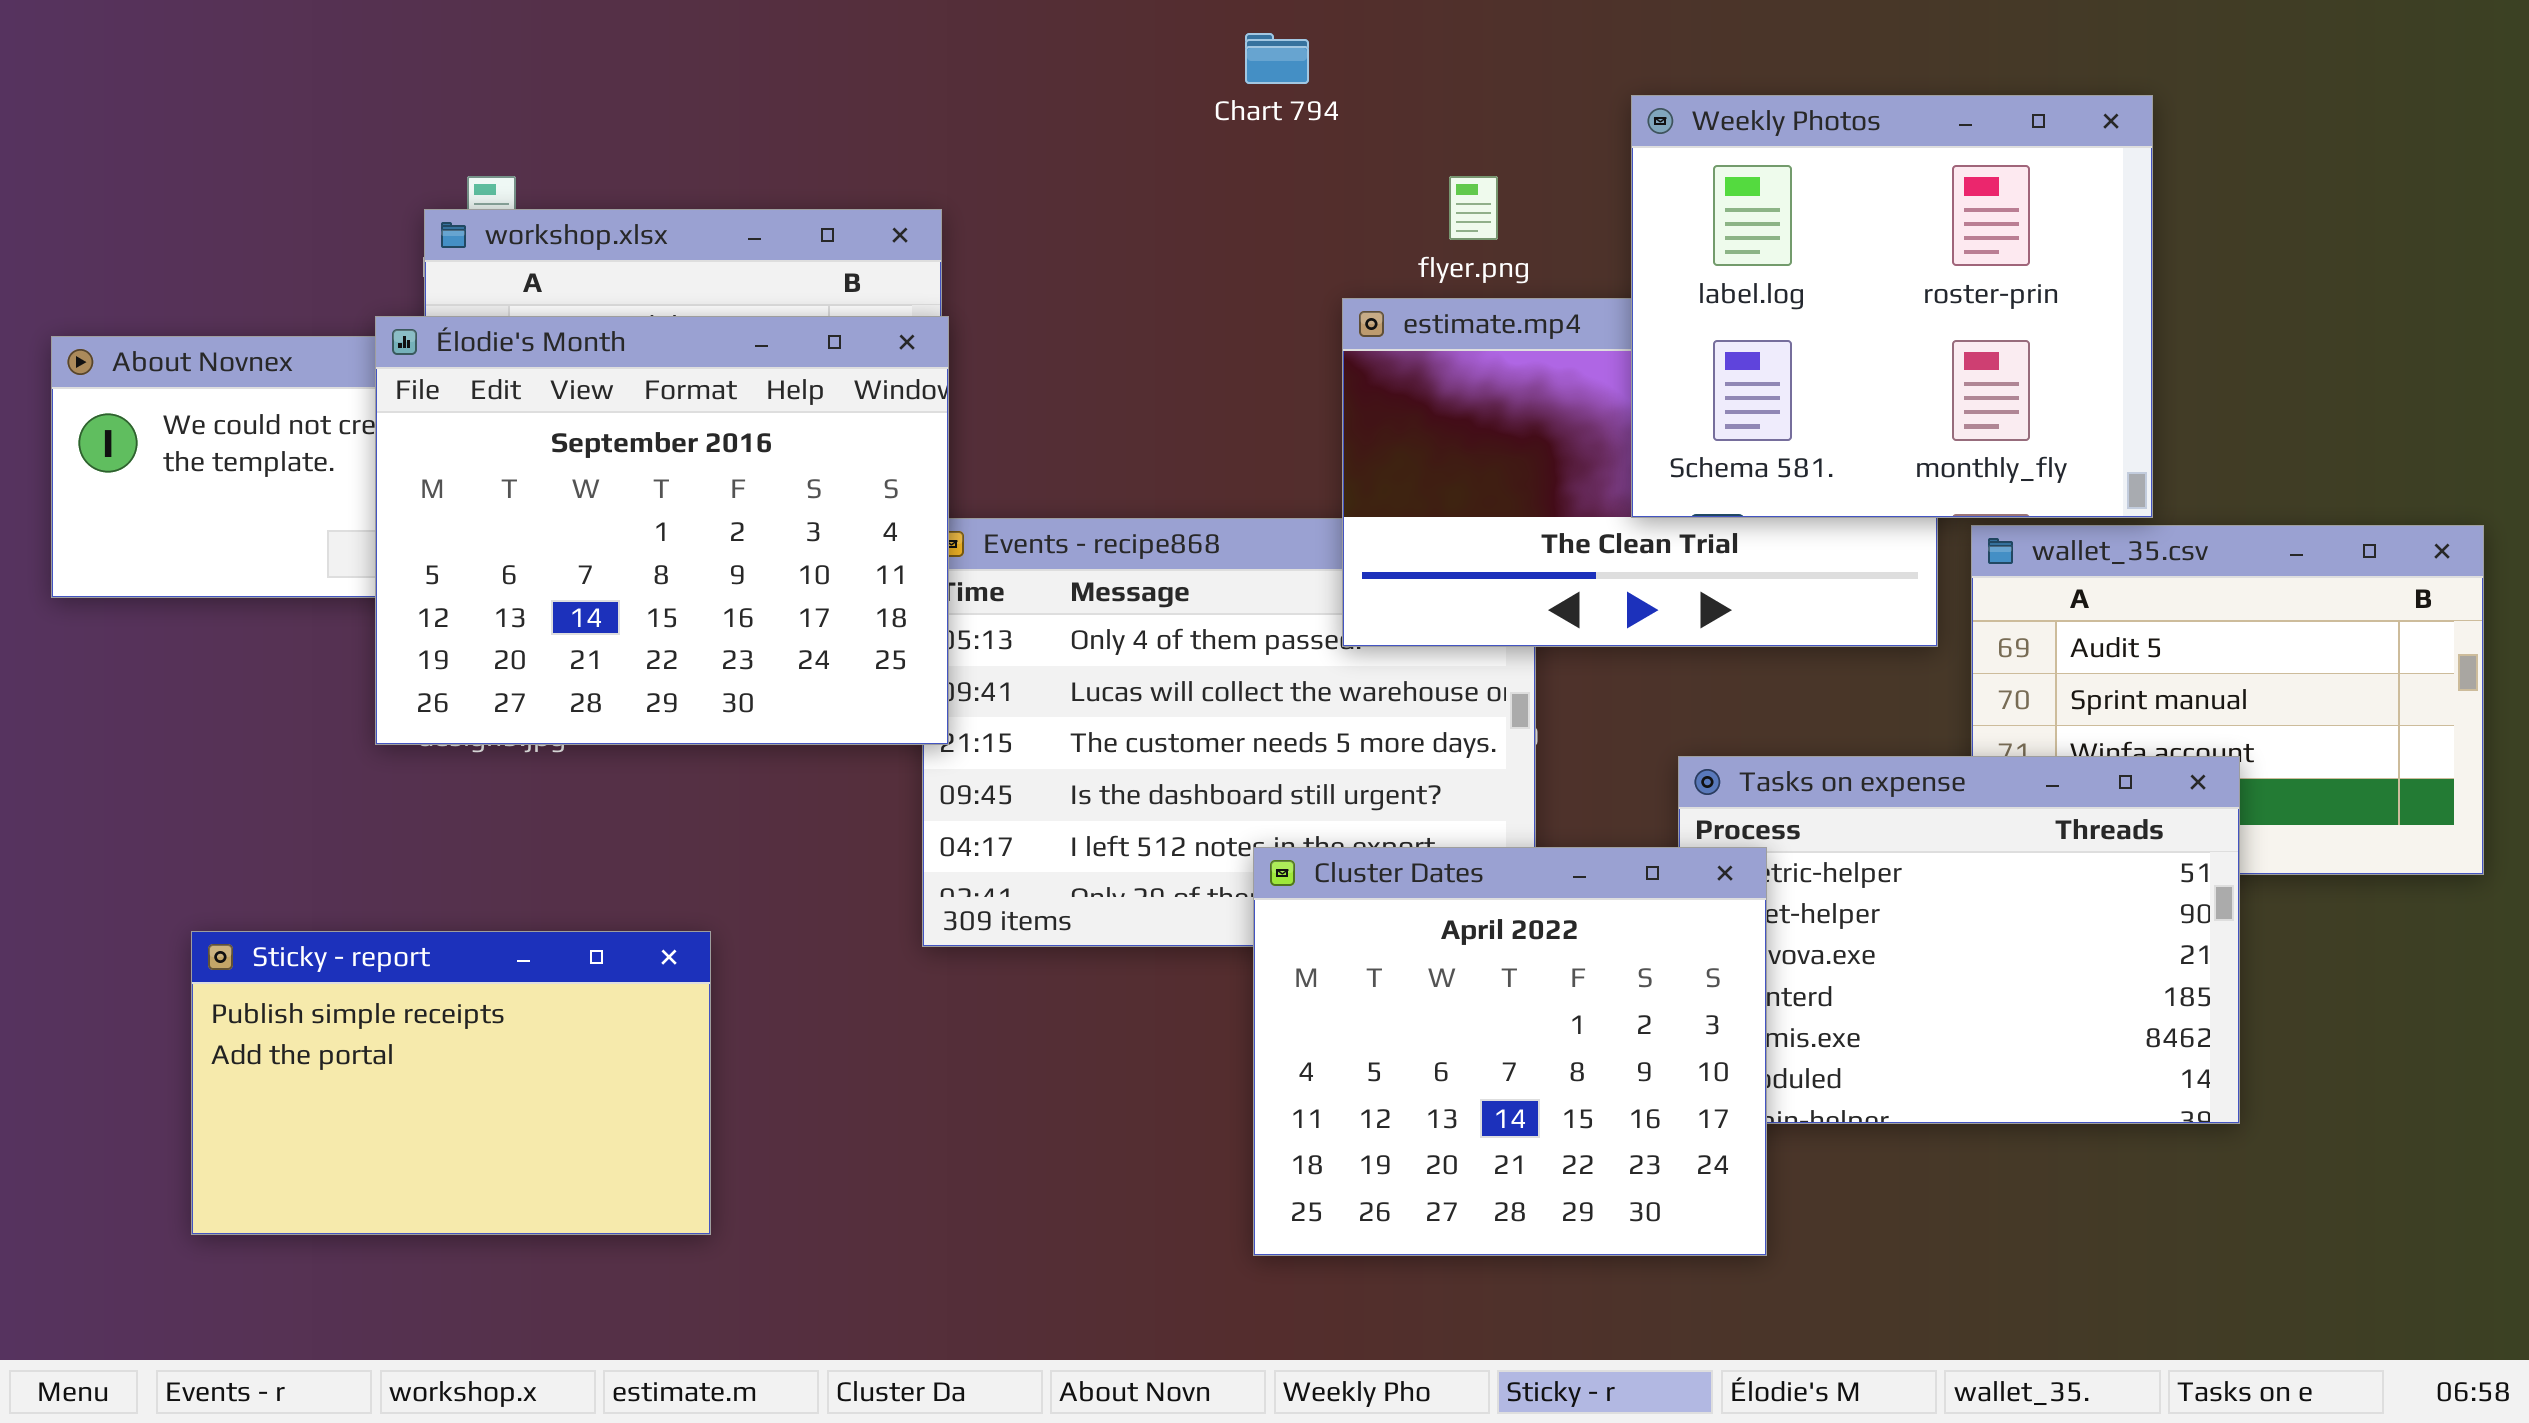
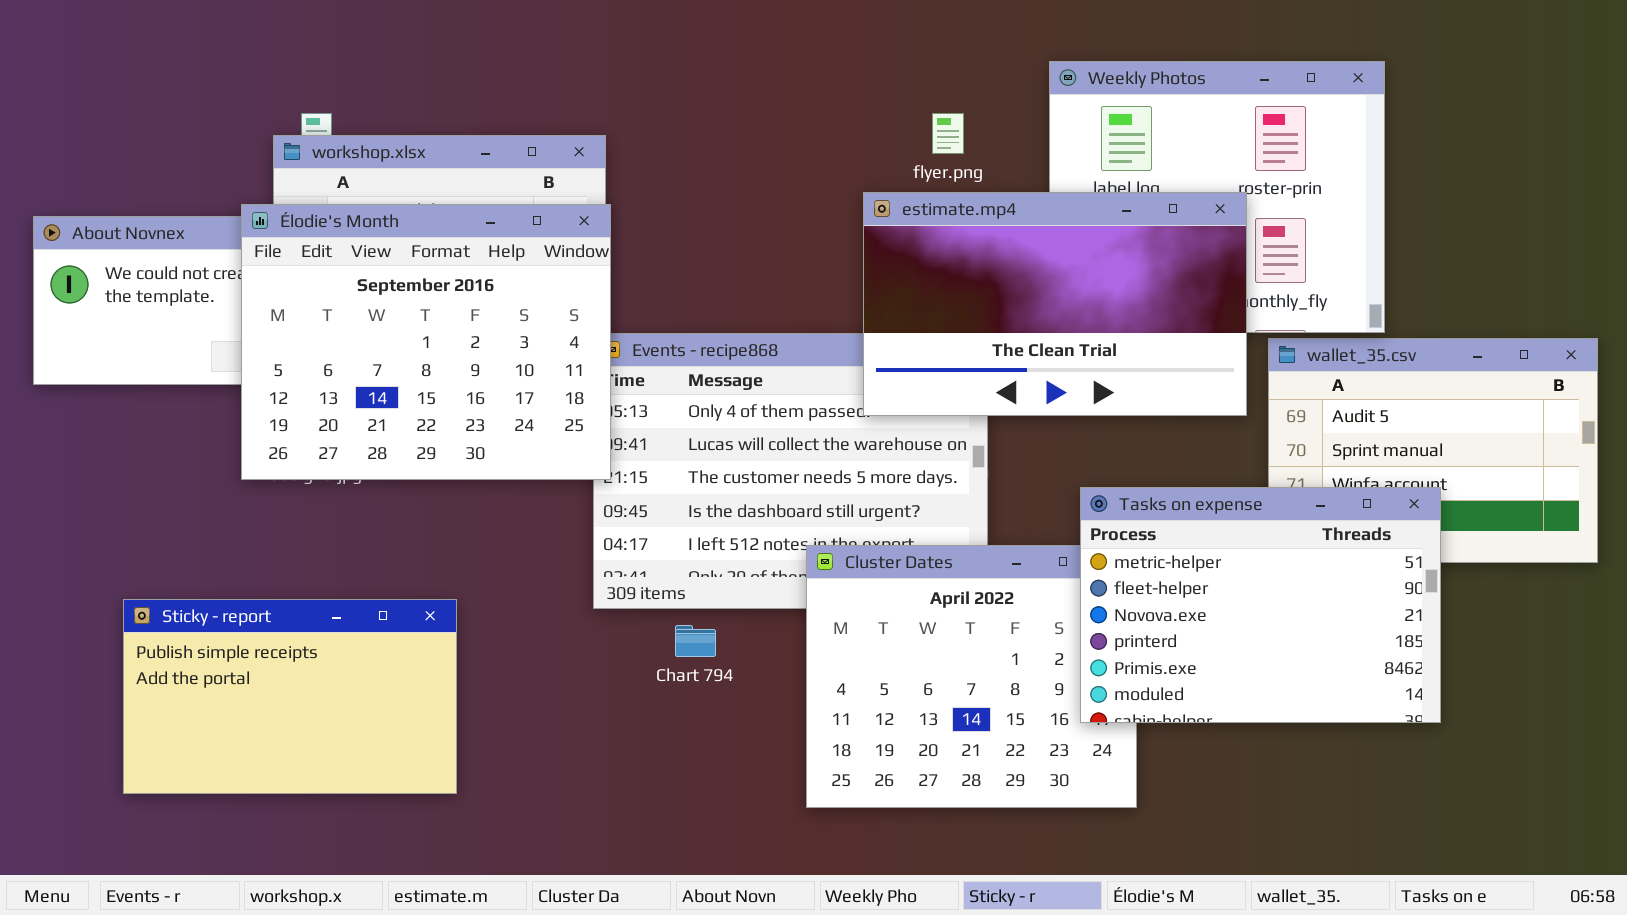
Chart 794: [1245,33,1309,84] -> [675,625,716,657], moved
estimate.mp4: [1342,298,1938,647] -> [863,192,1247,416], raised
Tasks on expense: [1678,756,2240,1124] -> [1080,487,1441,723], raised

